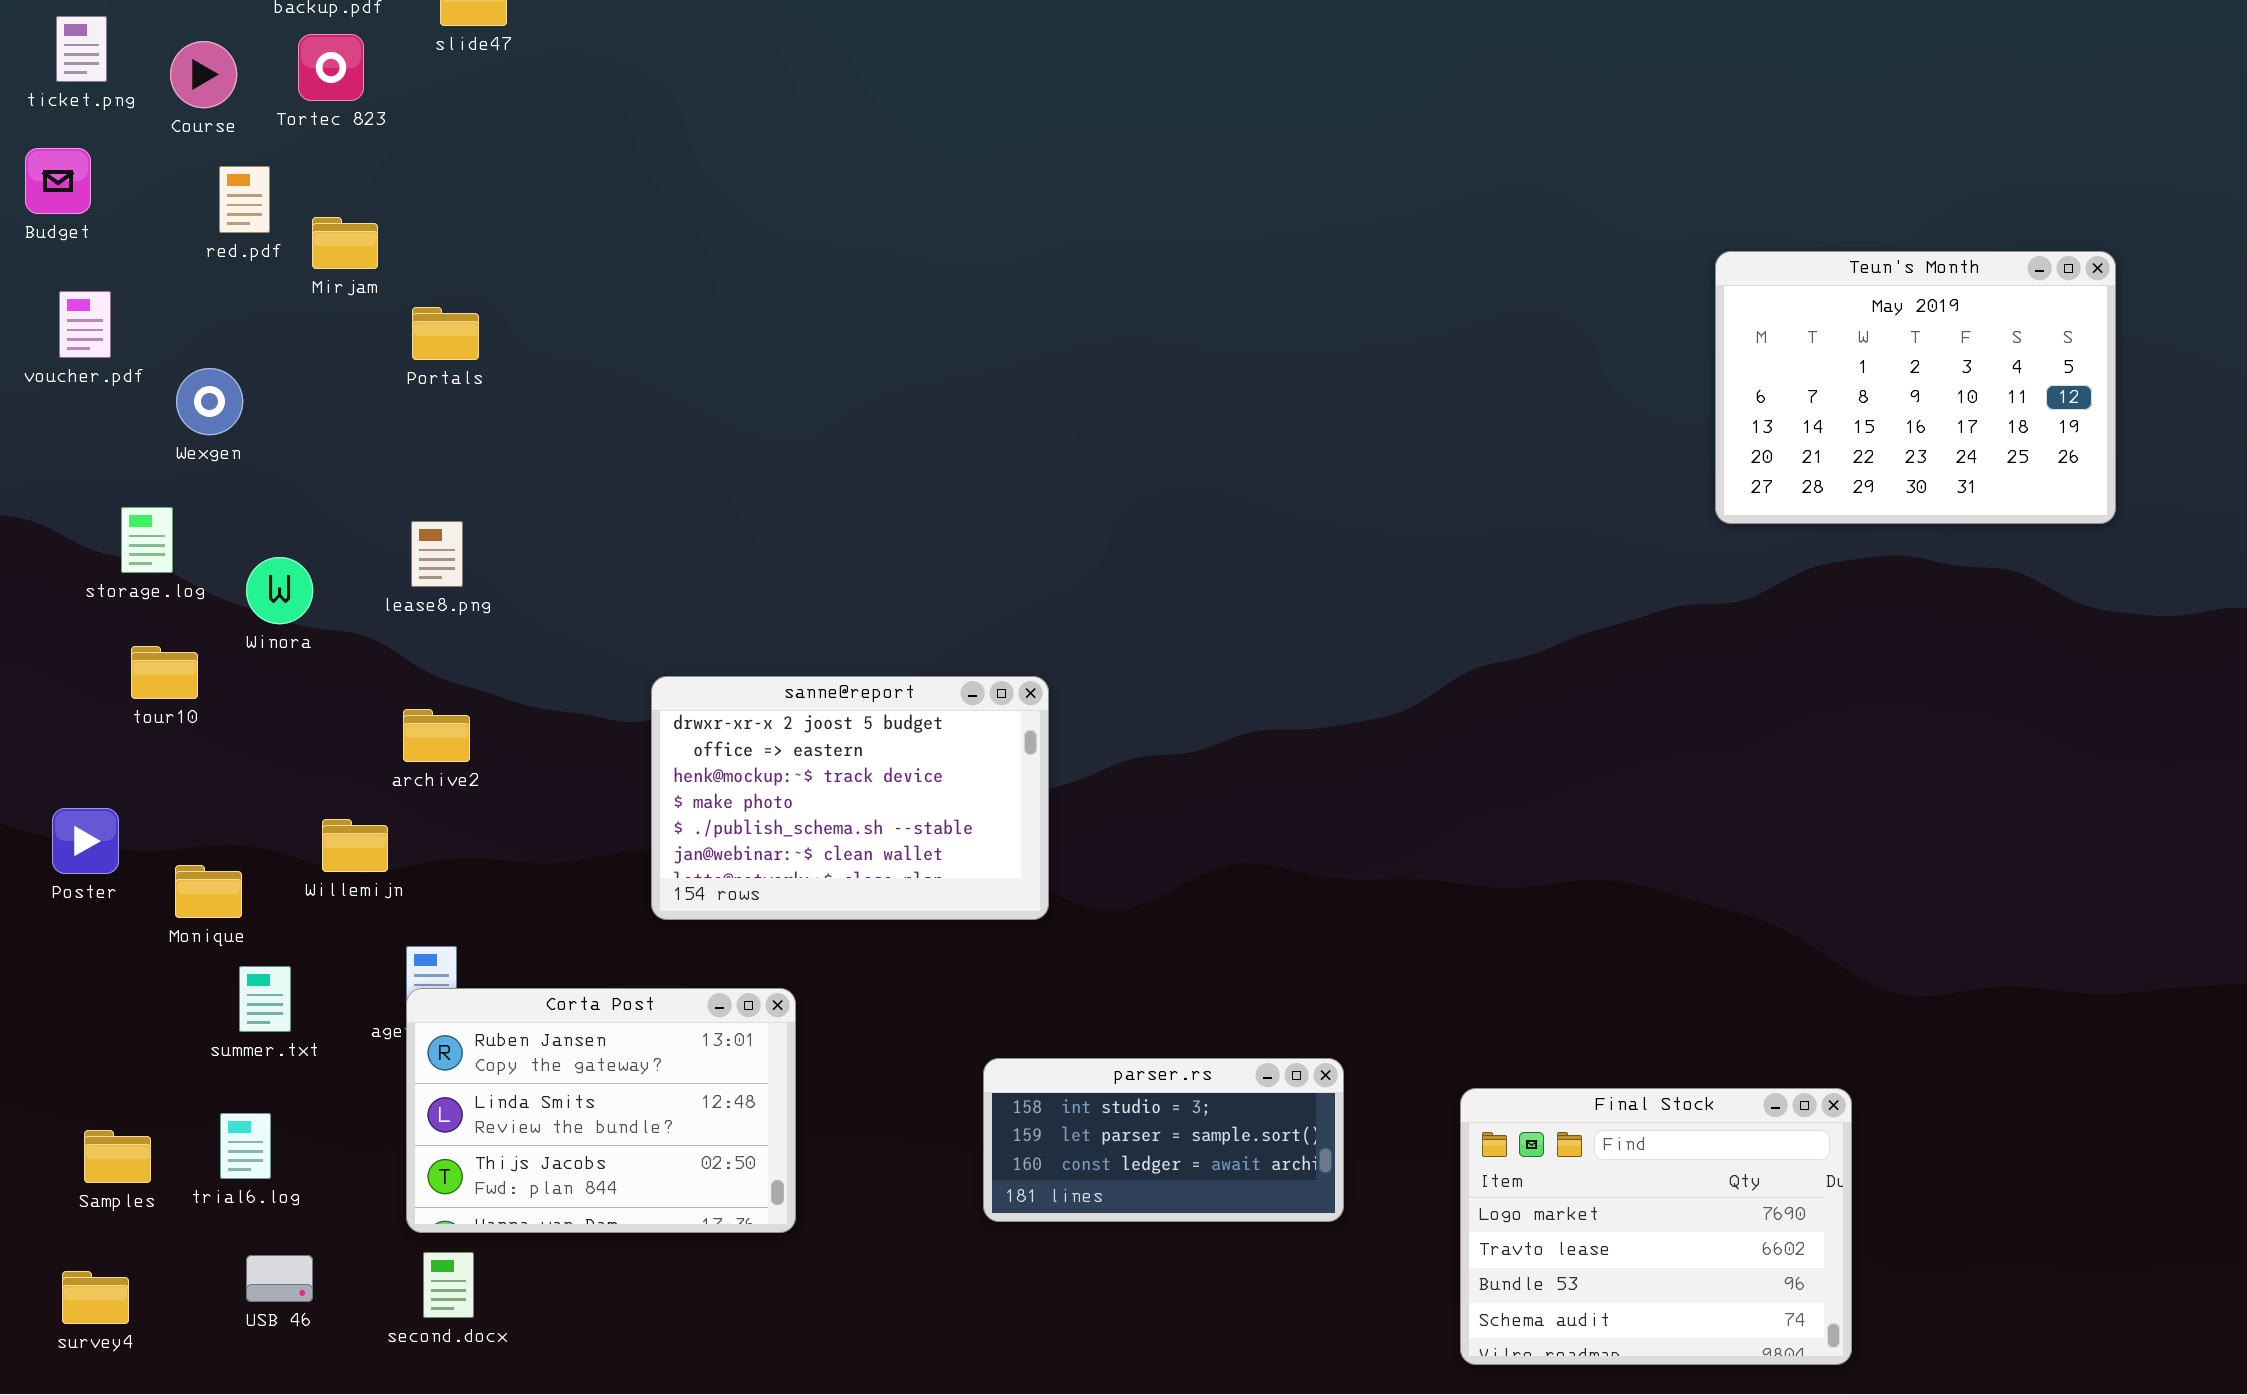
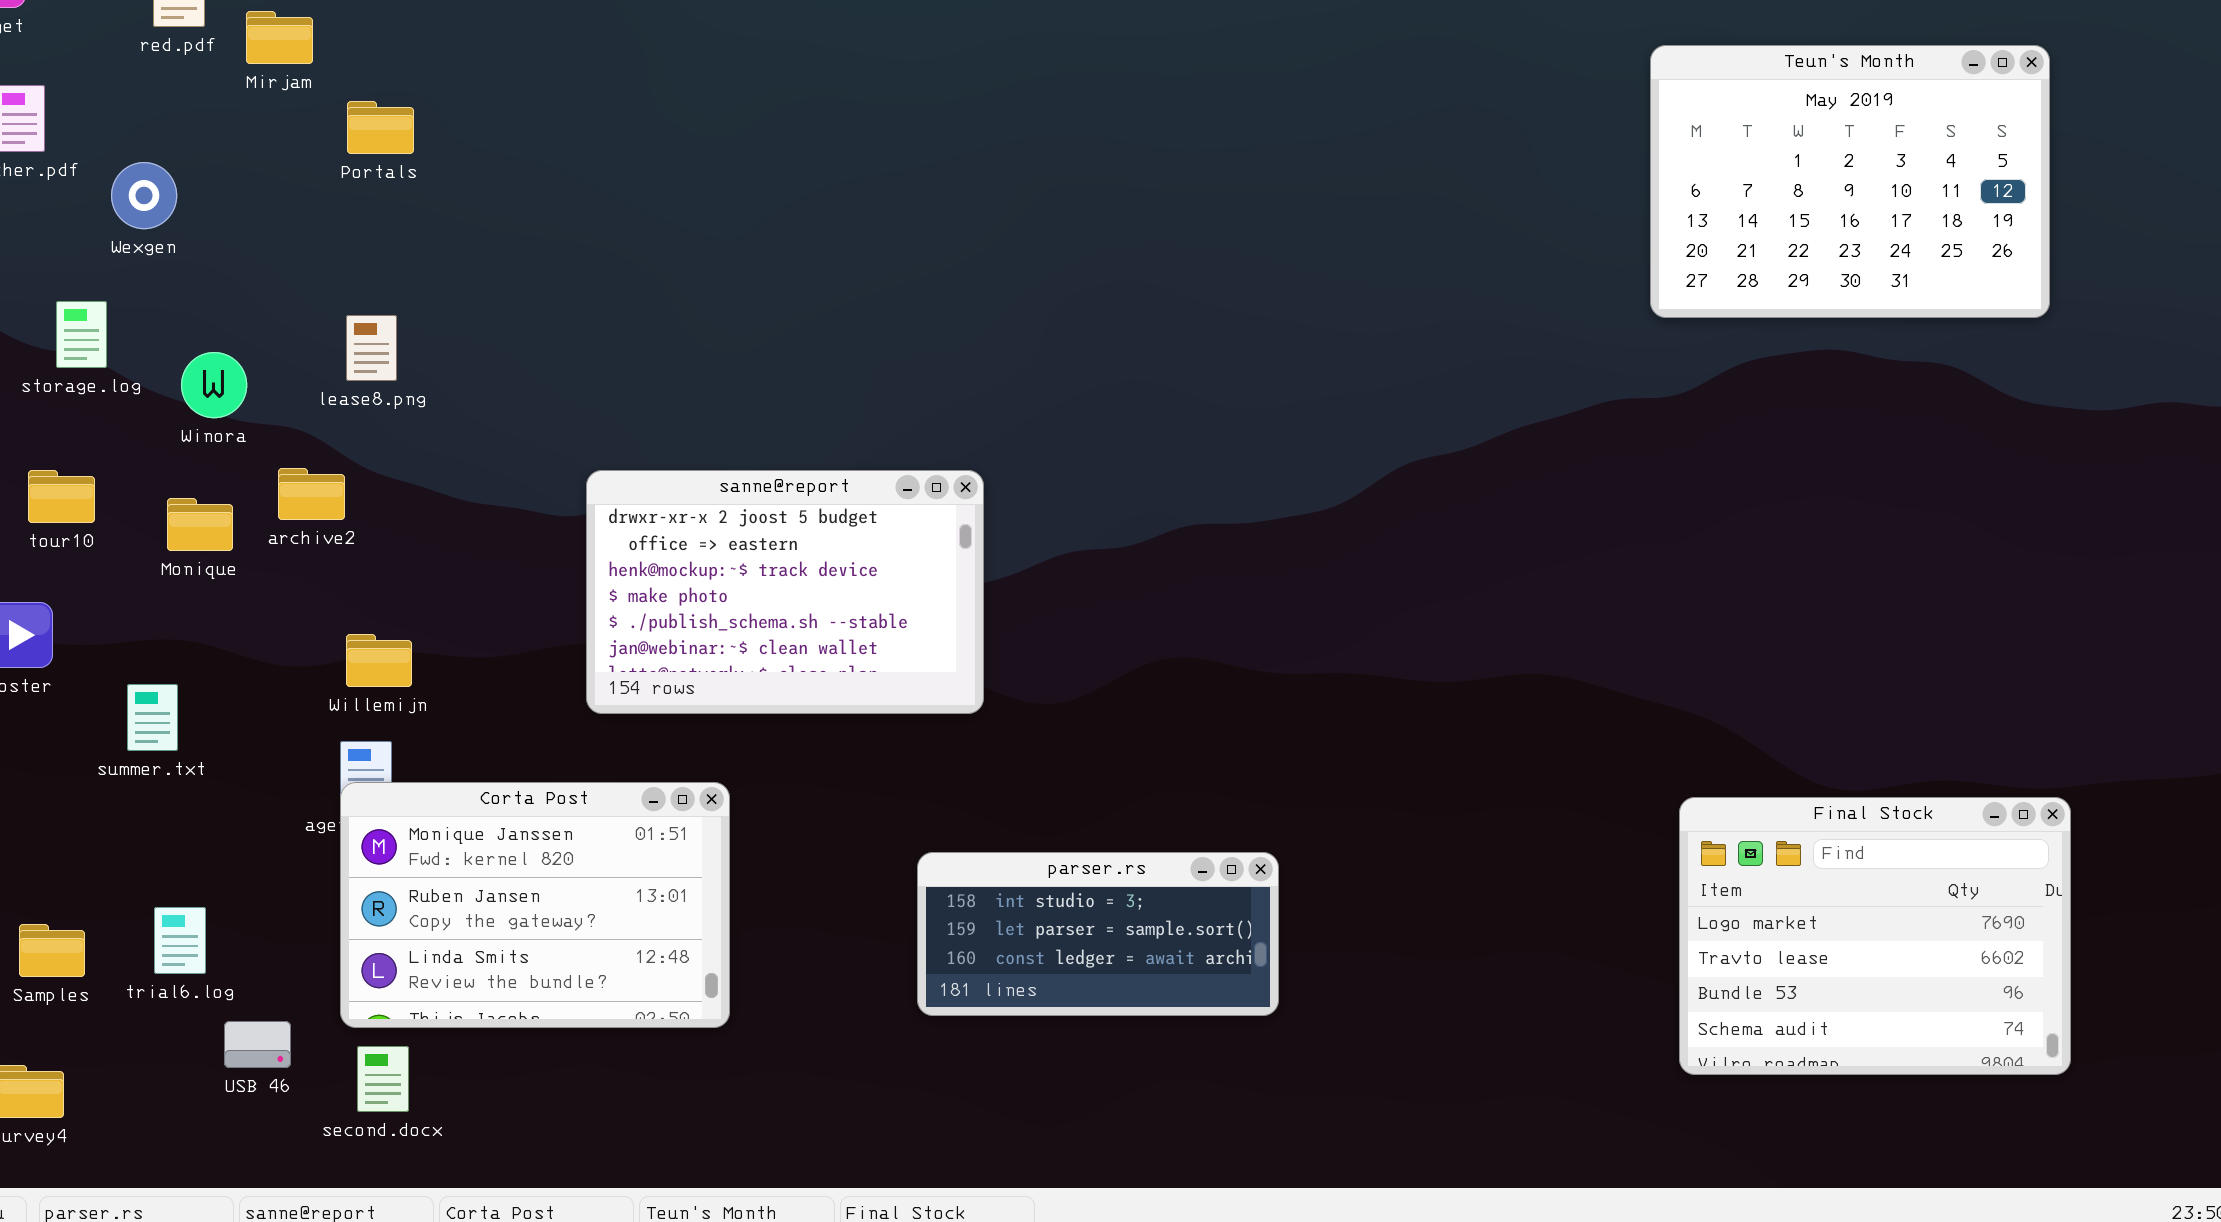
tour10: [131,646,198,699] -> [28,470,95,523], moved
archive2: [403,709,470,762] -> [278,468,345,520], moved
Willemijn: [322,819,388,872] -> [346,634,412,687], moved
Monique: [175,865,242,918] -> [167,498,233,551], moved
summer.txt: [239,966,291,1032] -> [127,684,178,751], moved
Corta Post: [406,988,796,1233] -> [340,782,730,1028], scrolled up 1 row
Final Stock: [1460,1088,1852,1365] -> [1679,797,2071,1075], moved
USB 46: [246,1255,313,1302] -> [224,1021,291,1068], moved

